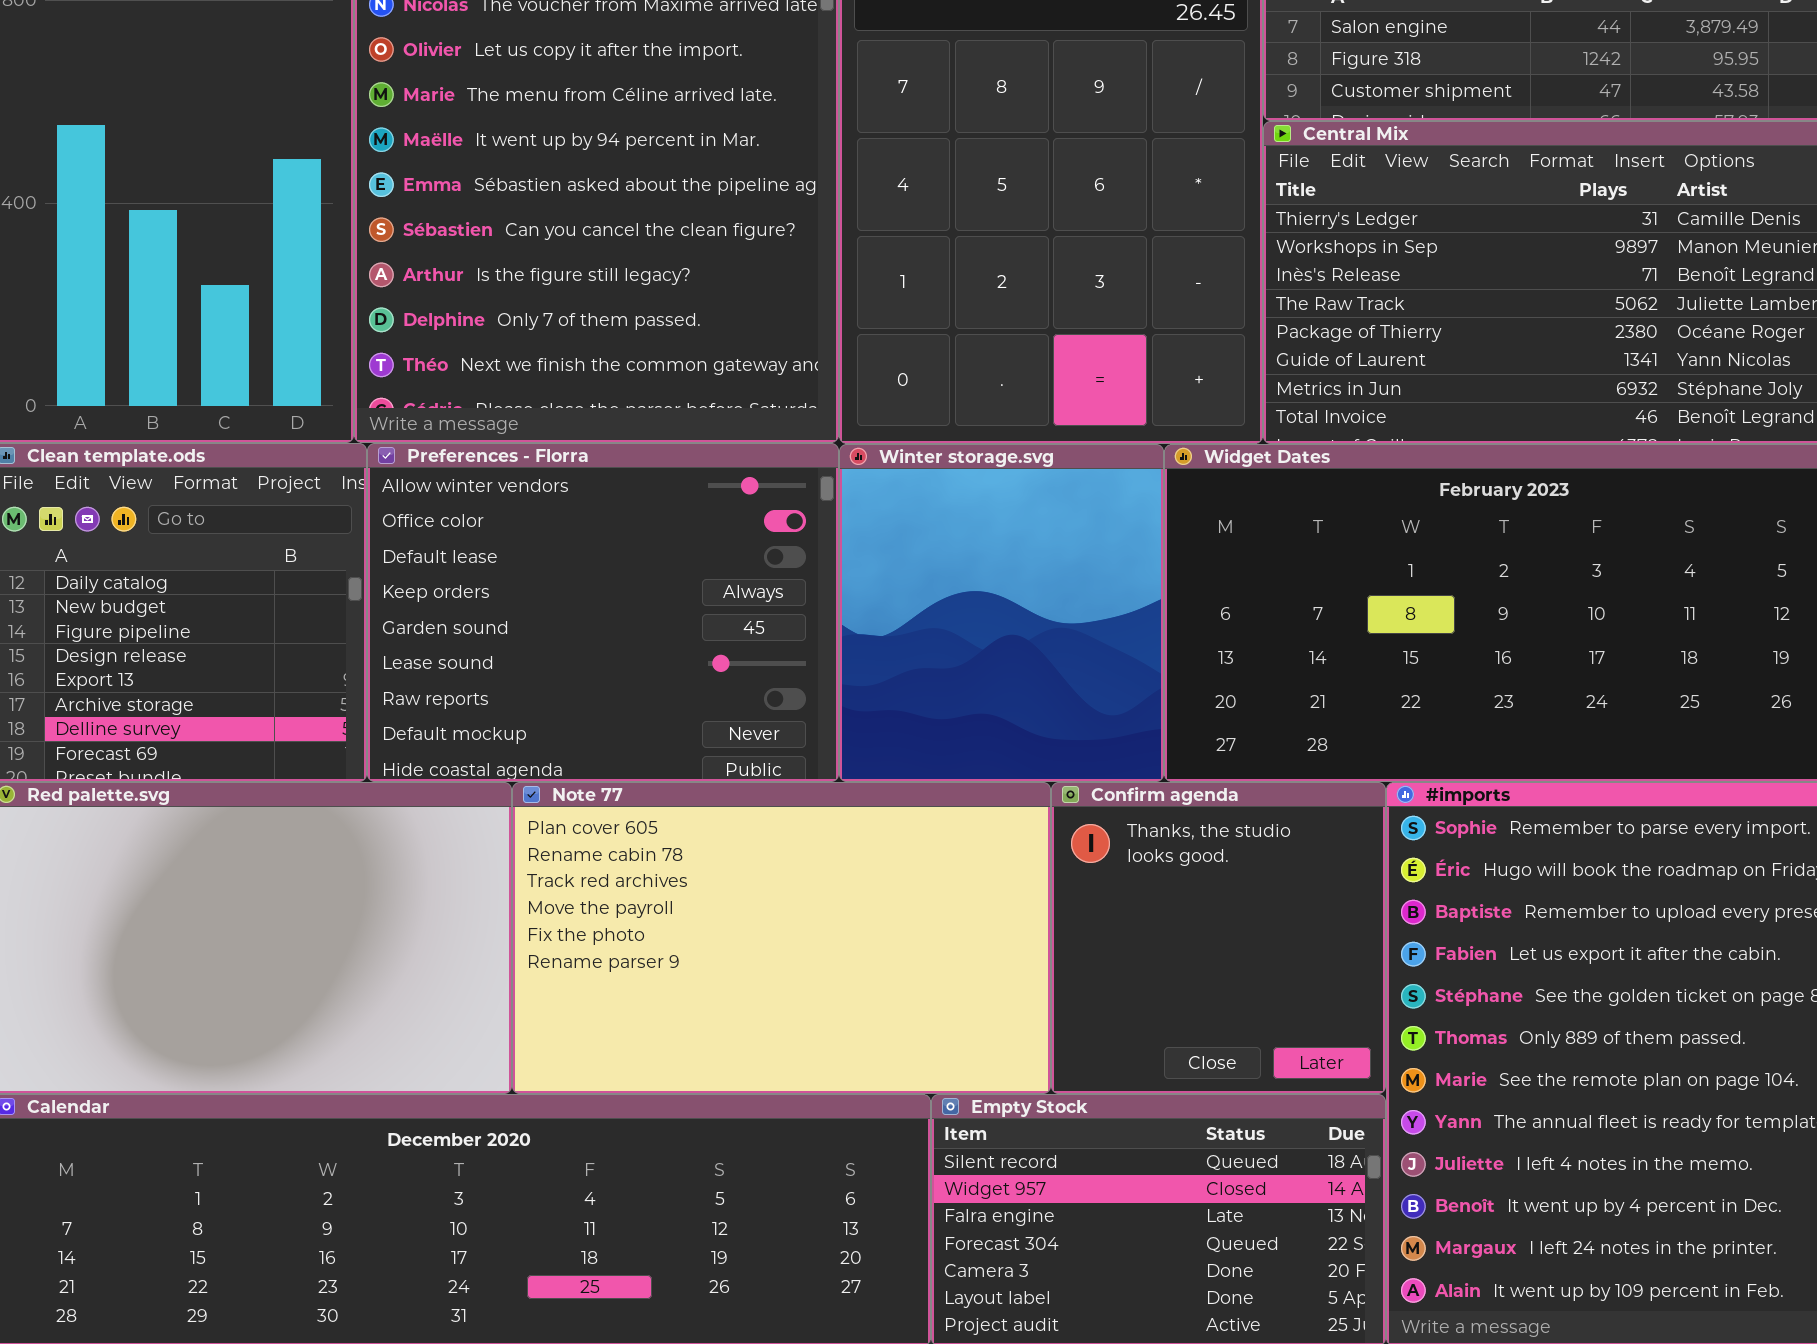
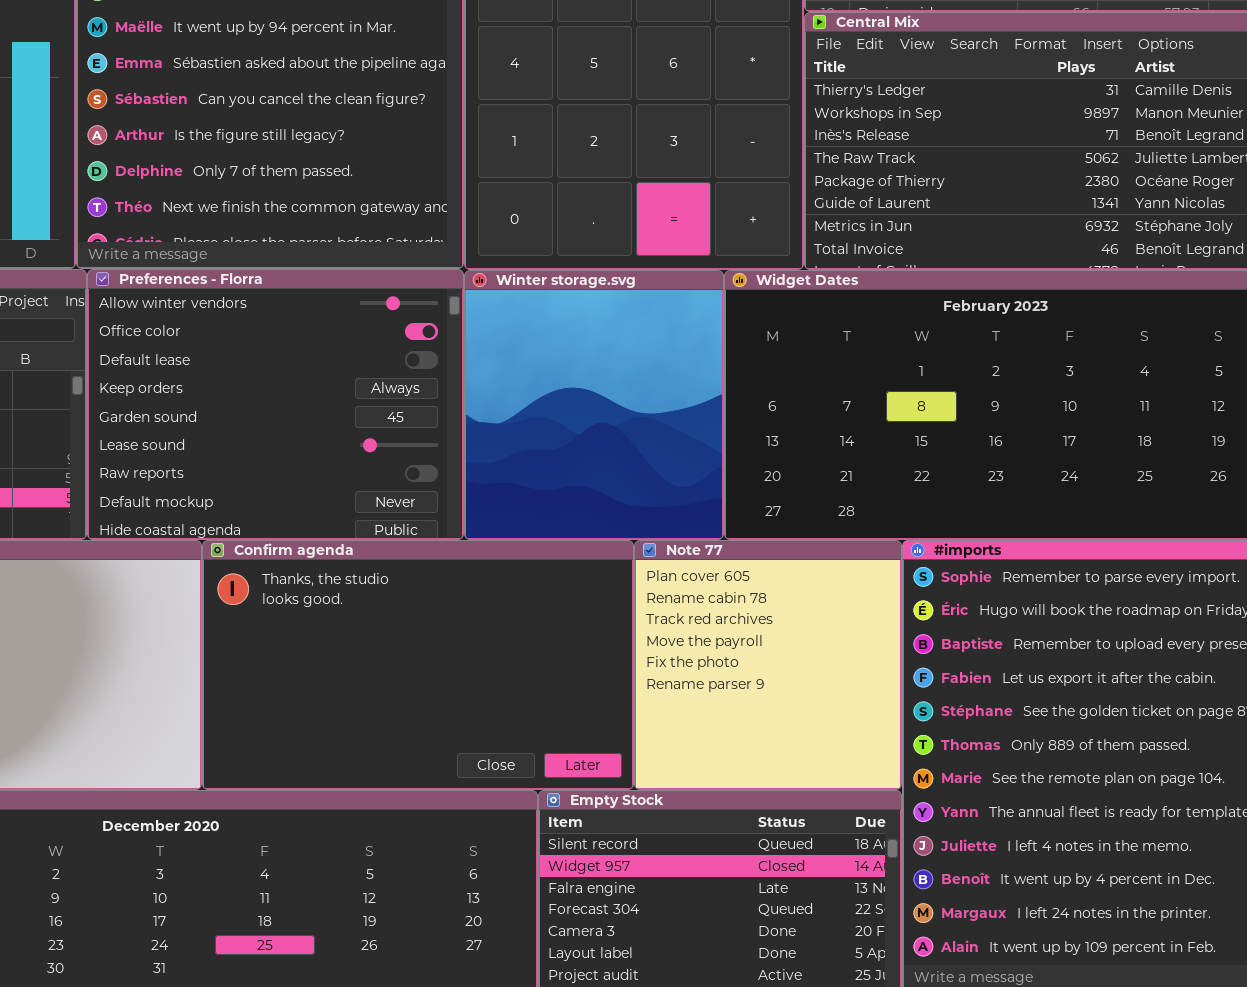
Note 77: [512,782,1051,1094] -> [634,540,902,790], moved, resized
Confirm agenda: [1051,782,1386,1094] -> [202,540,634,790], moved, resized

